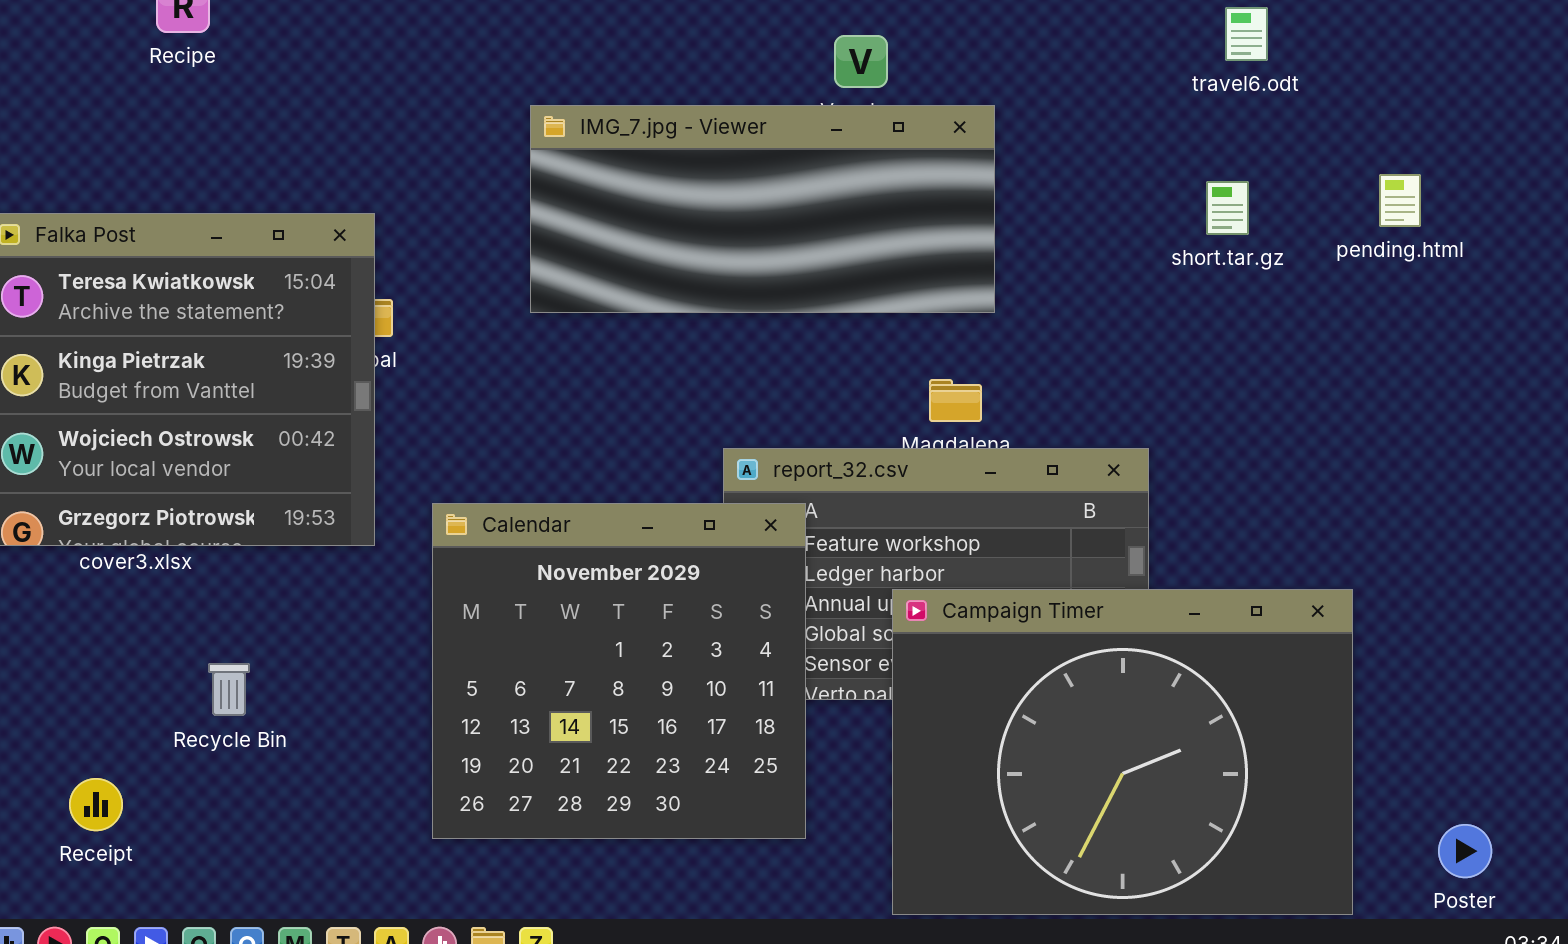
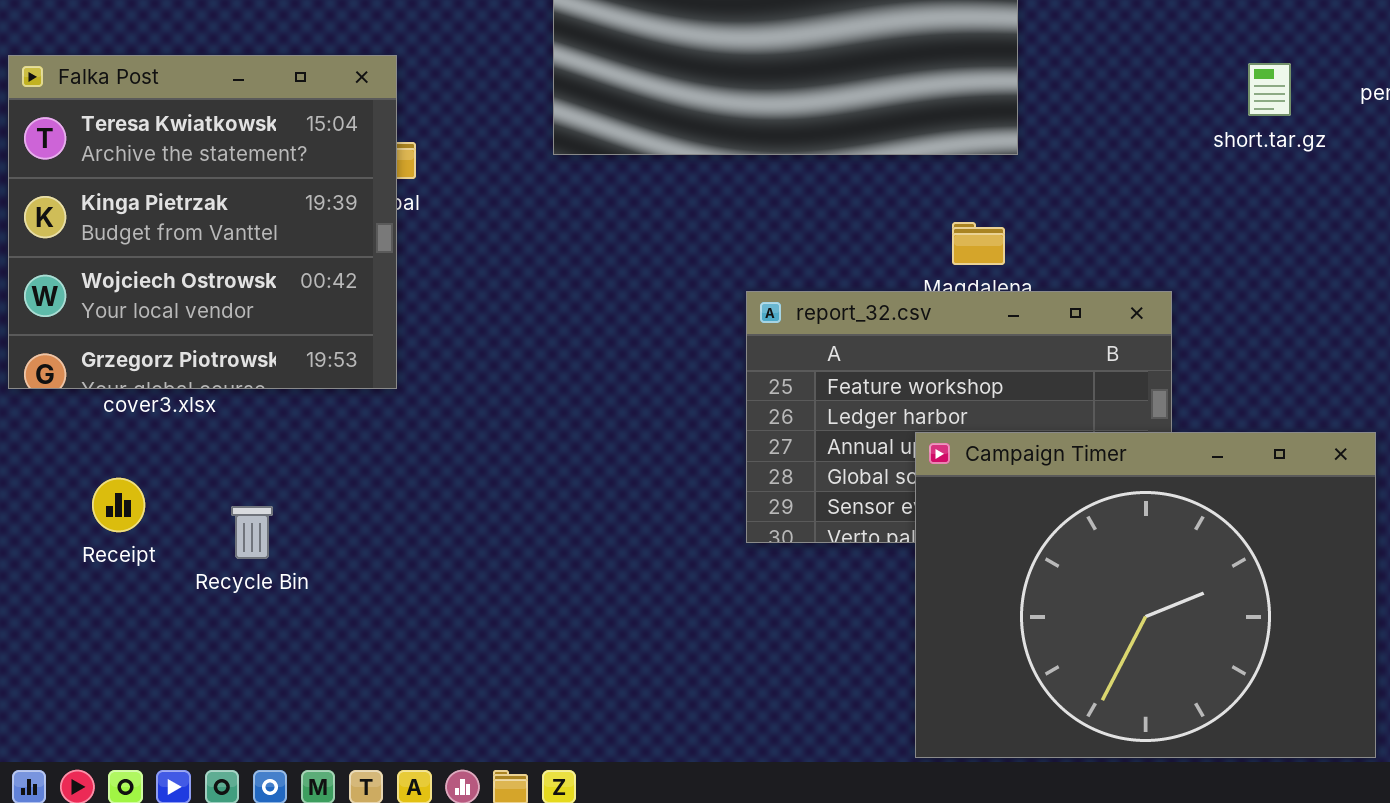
short.tar.gz: [1206,181,1249,235] -> [1248,63,1291,116], moved
Calendar: [432,503,806,839] -> none, closed
Receipt: [69,778,123,831] -> [92,478,145,532], moved

